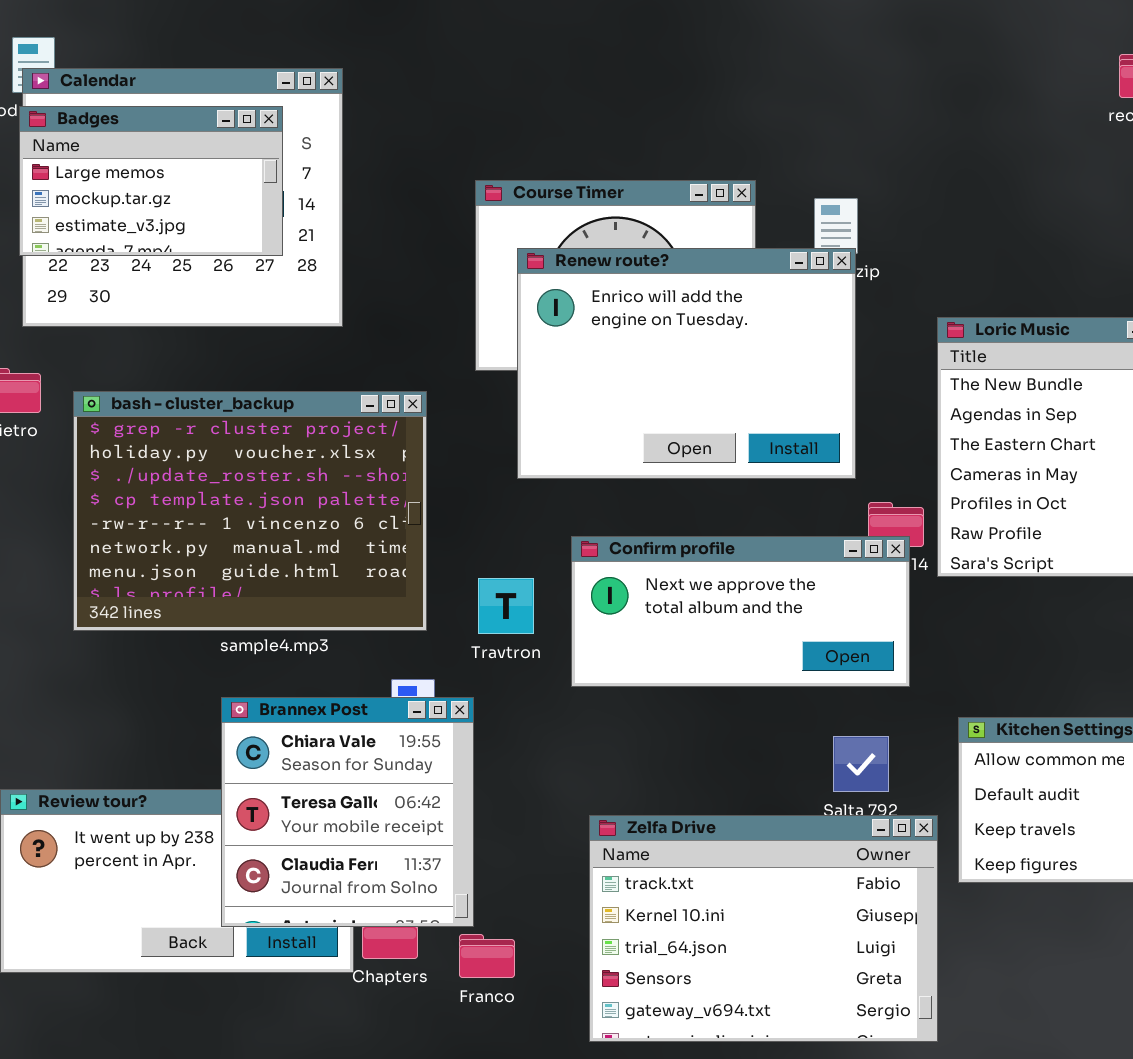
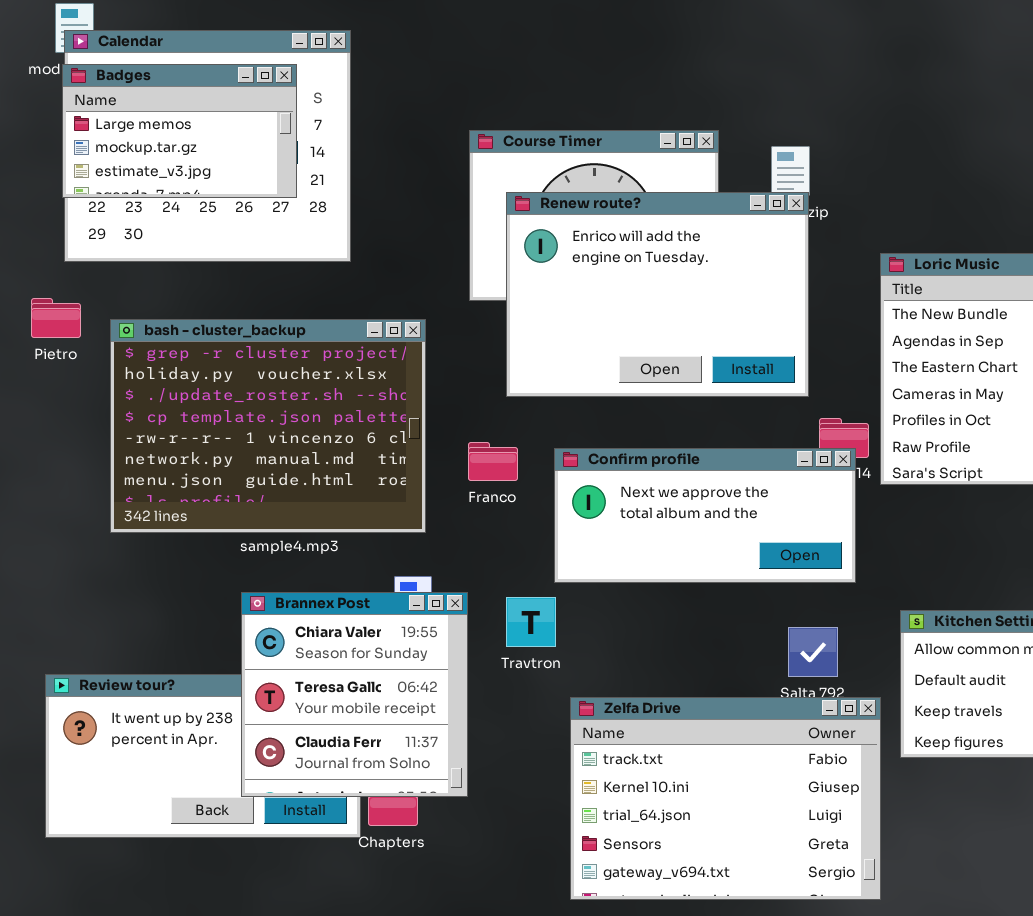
Travtron: [478,578,534,634] -> [506,597,556,647], moved
Franco: [459,934,515,978] -> [468,442,518,481], moved

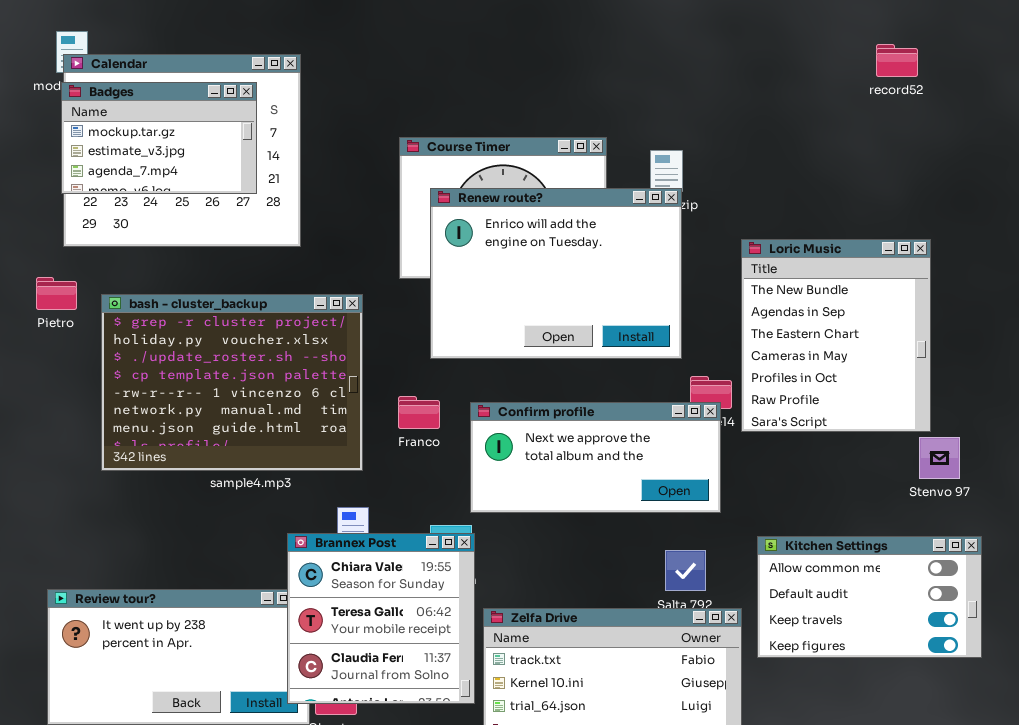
Badges: [62,64,297,198] -> [61,82,257,194], scrolled down 1 row
Brannex Post: [241,592,468,797] -> [287,533,475,704], moved

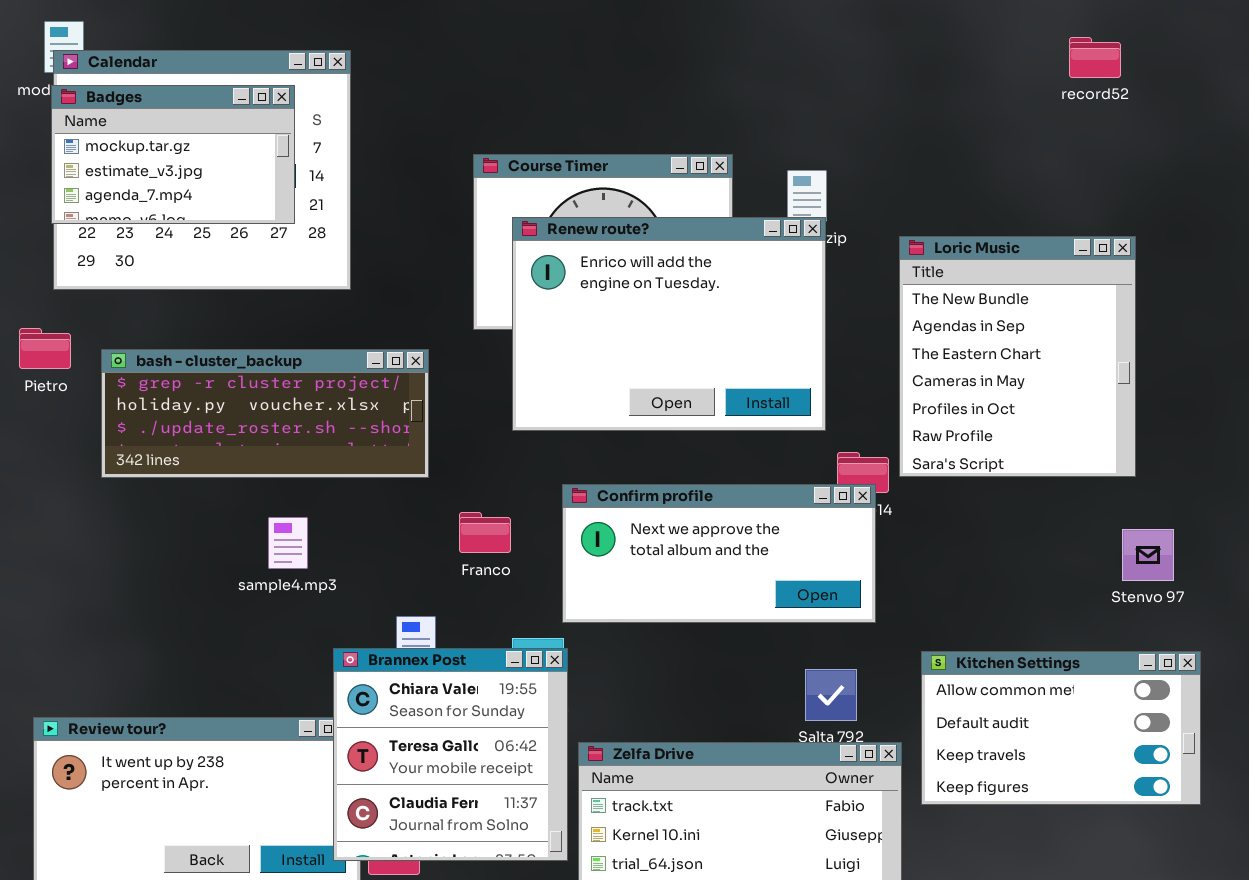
Loric Music: [741,239,931,432] -> [899,236,1136,477], moved
bash - cluster_backup: [101,294,363,471] -> [101,349,429,478], resized
Franco: [398,396,440,429] -> [459,512,511,553], moved

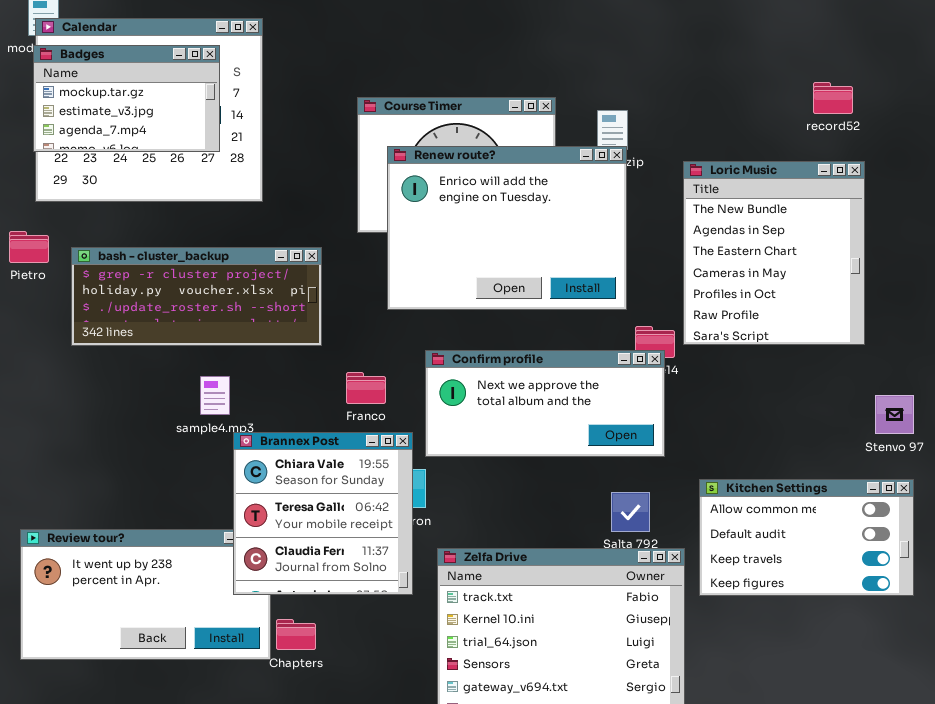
record52: [1069,37,1121,78] -> [813,82,853,114], moved
Stenvo 97: [1122,529,1174,581] -> [875,395,914,434], moved
Brannex Post: [333,648,568,861] -> [233,432,413,595], moved

